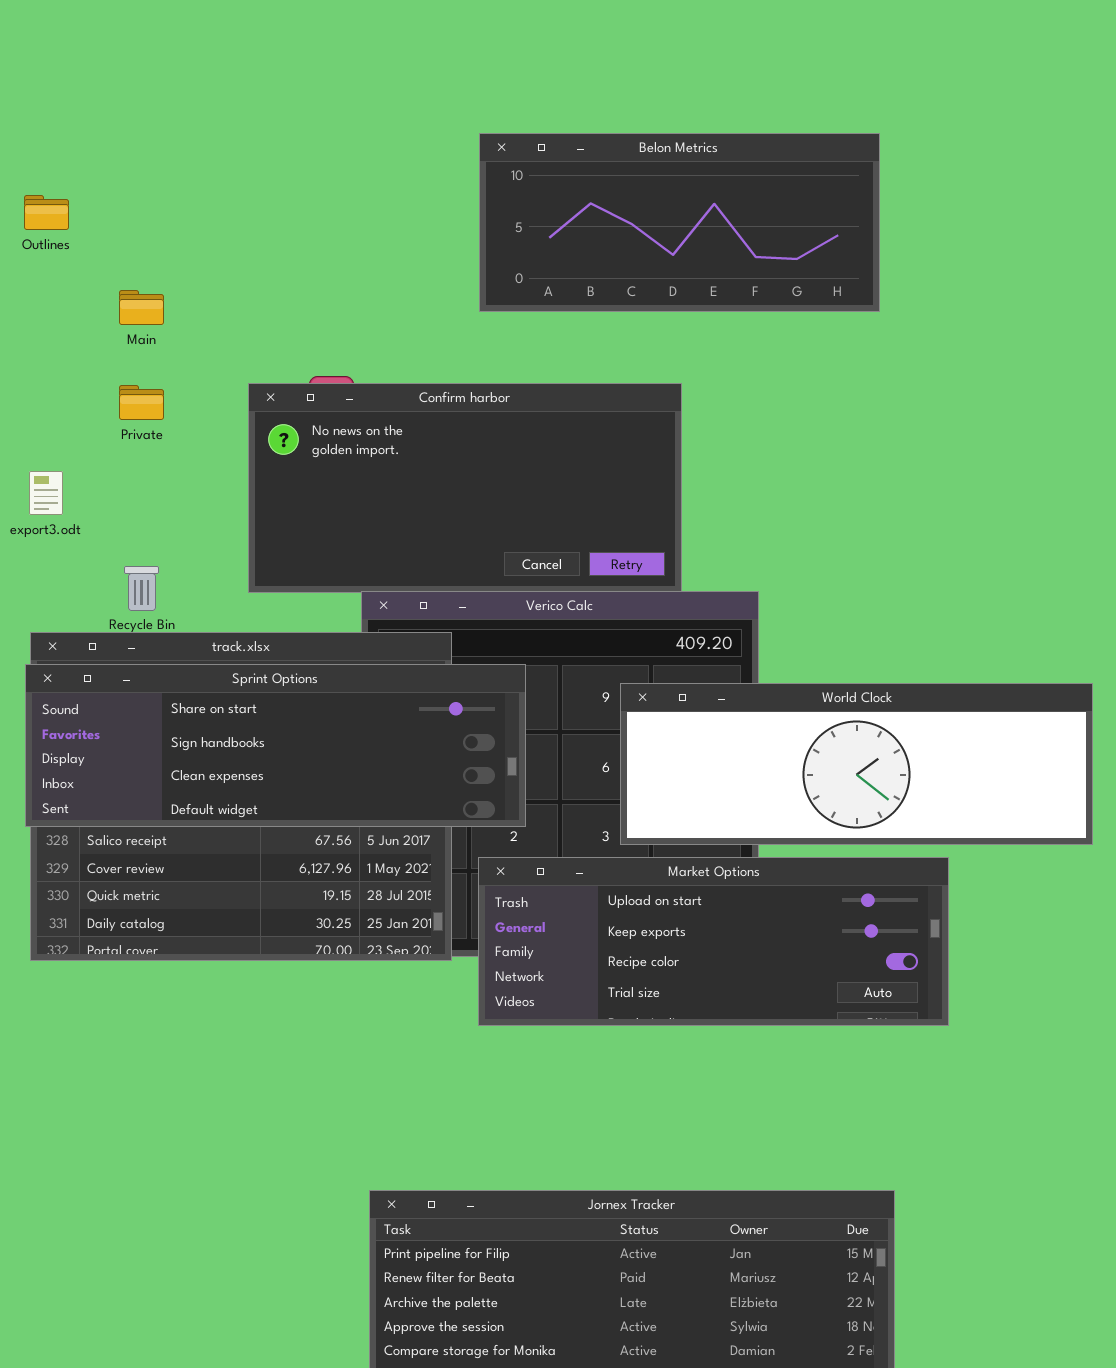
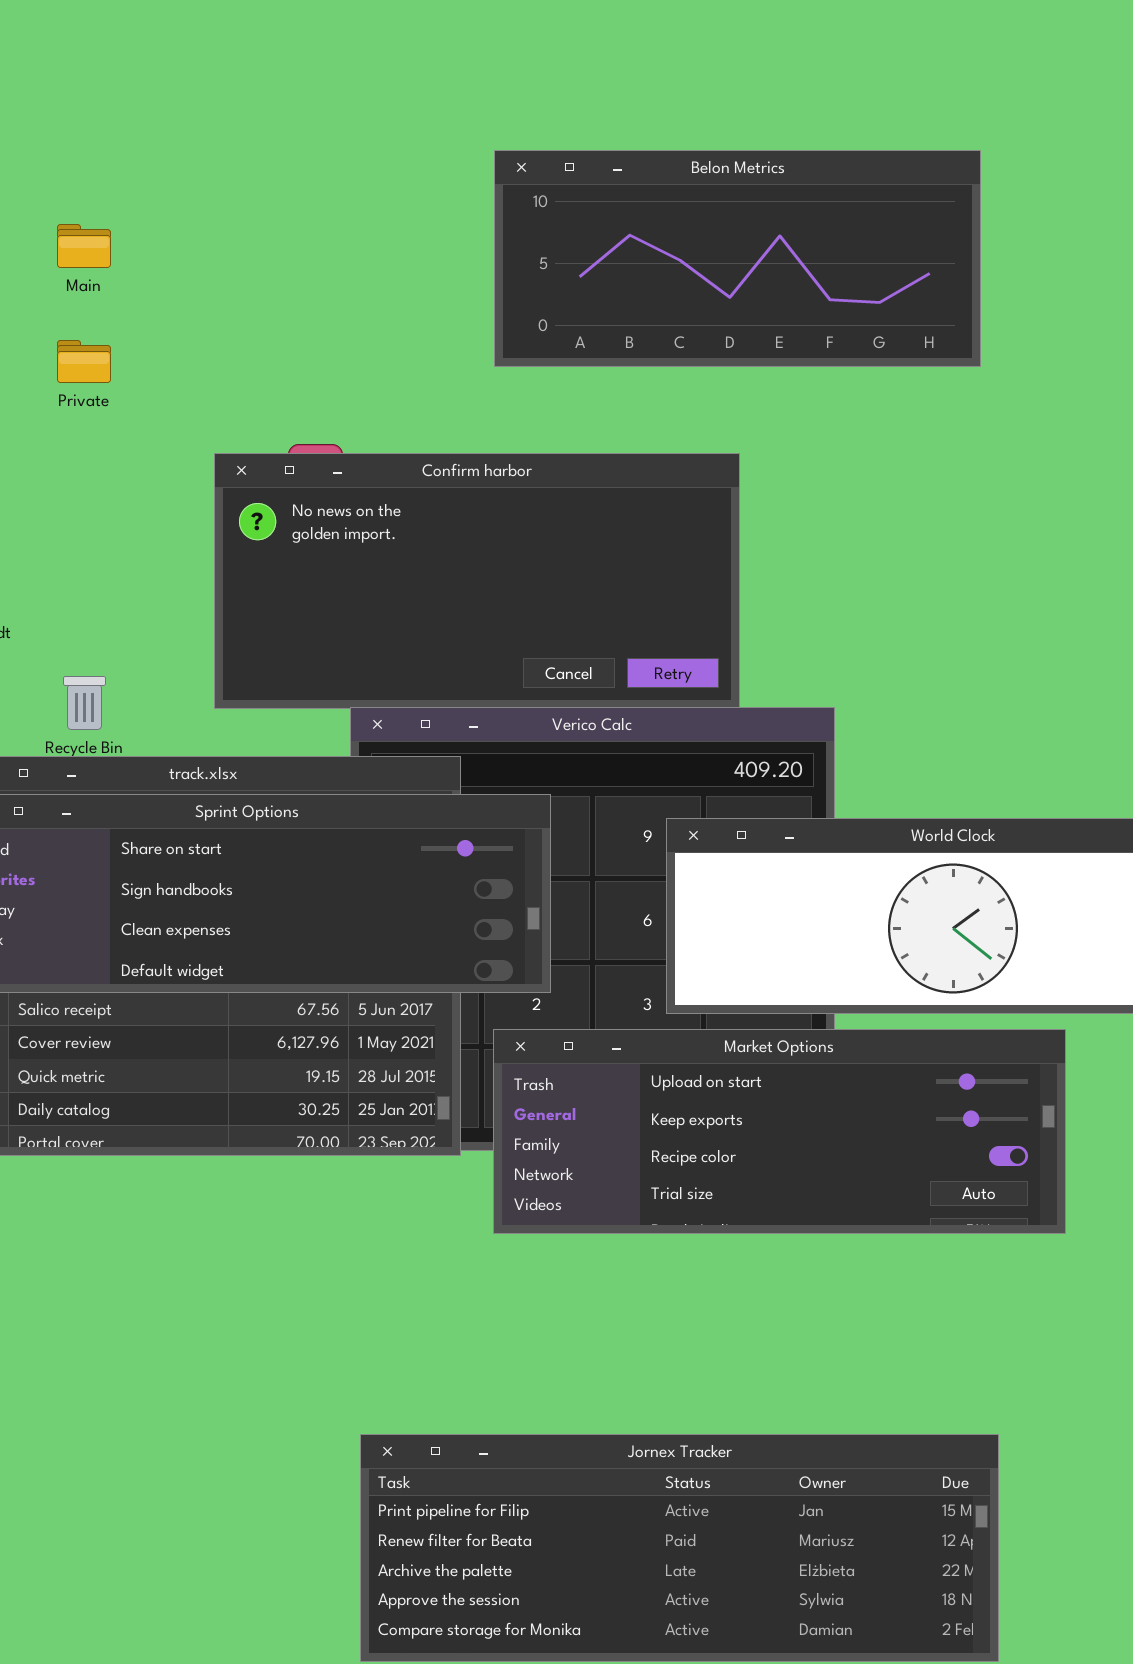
Main: [119,290,164,325] -> [57,224,111,268], moved
Private: [119,385,164,420] -> [57,340,111,383], moved

